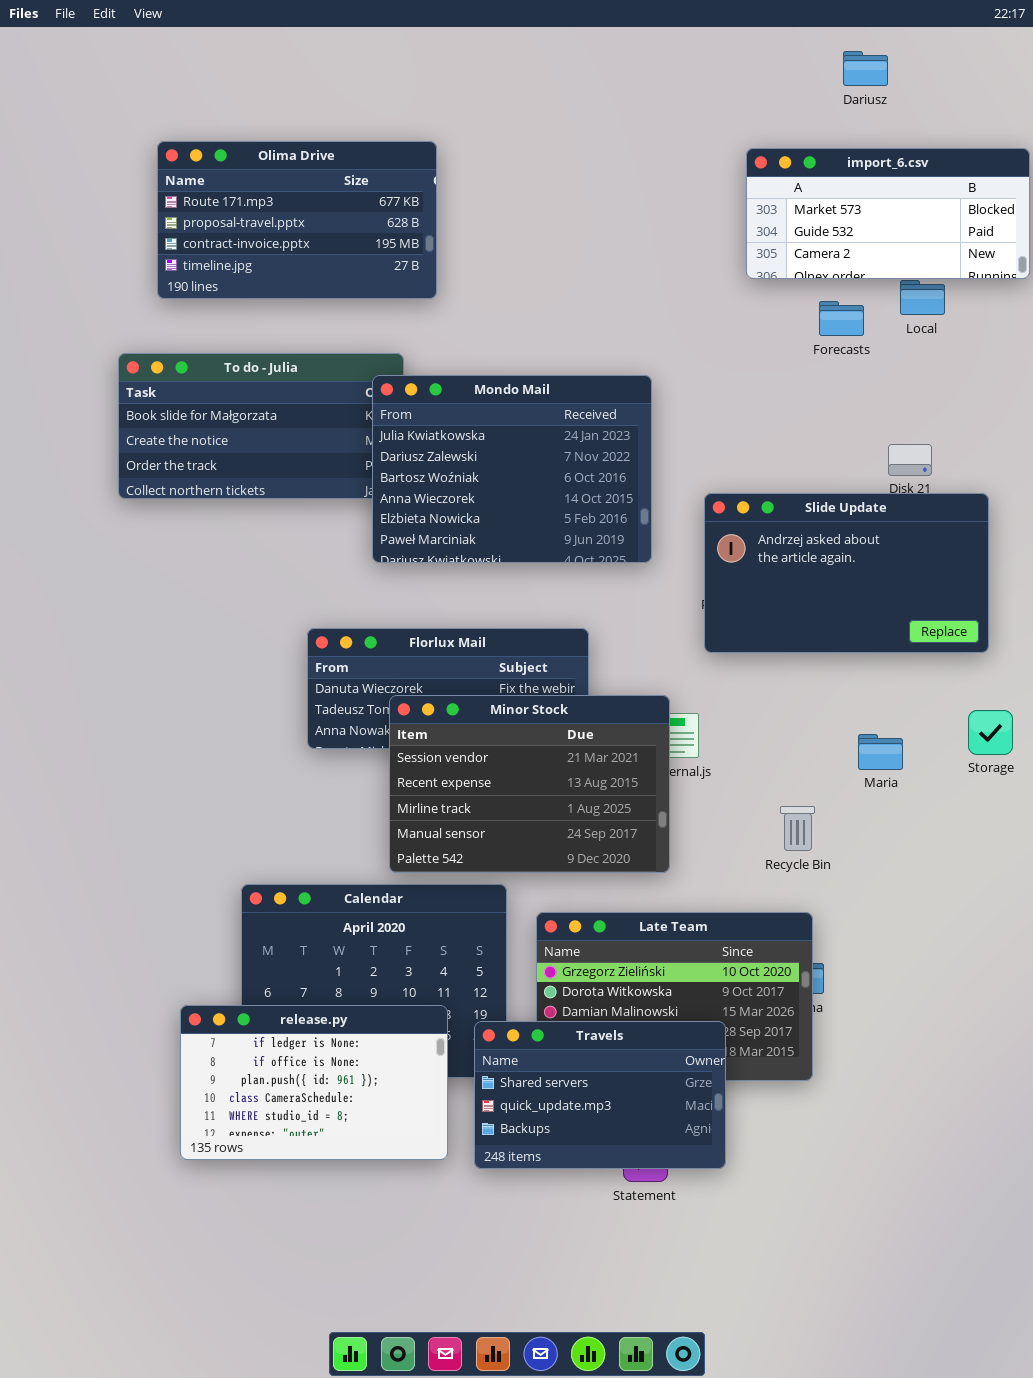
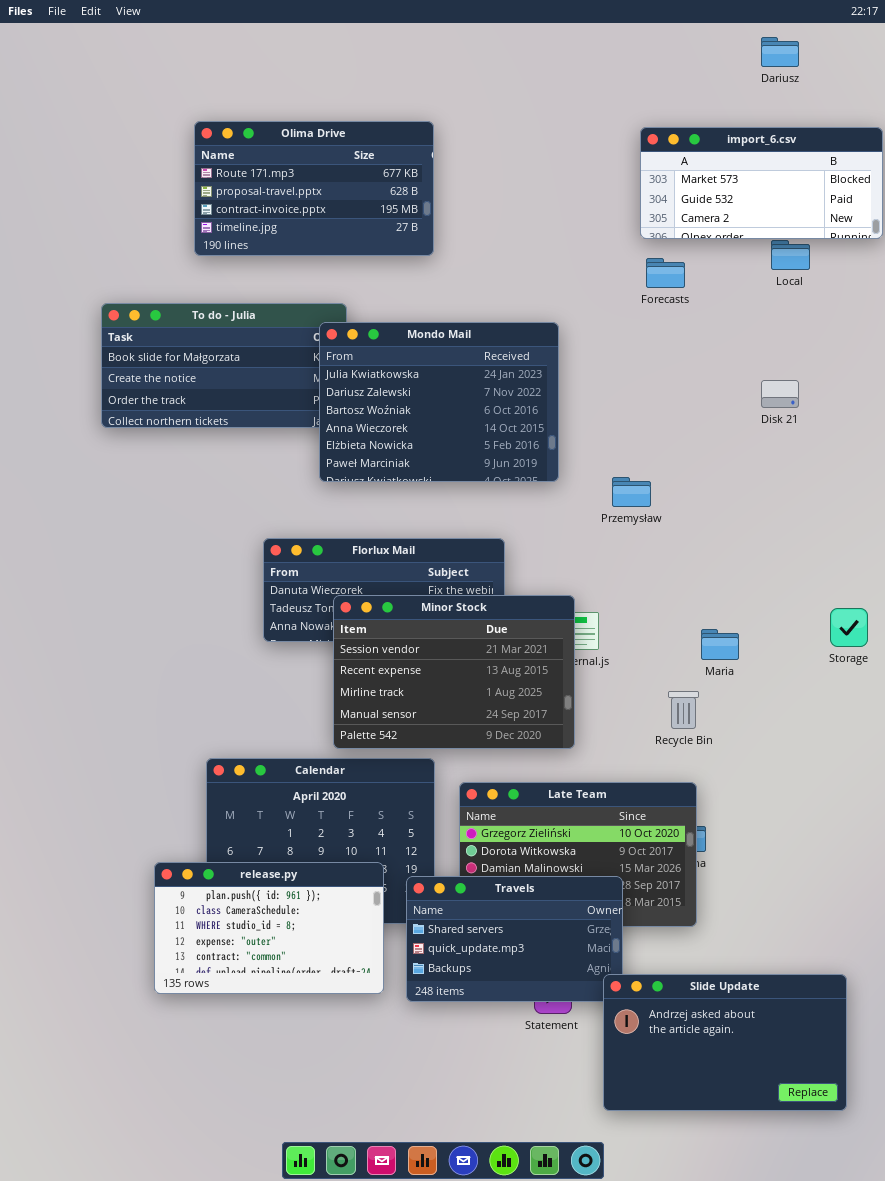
Dariusz: [843,51,888,86] -> [761,37,799,67], moved
Olima Drive: [157,141,437,299] -> [194,121,434,256], moved
Forecasts: [819,301,864,336] -> [646,258,685,288], moved
Slide Update: [704,493,989,653] -> [603,974,847,1111], moved
Maria: [858,734,903,770] -> [701,629,739,660], moved
release.py: [180,1005,448,1160] -> [154,862,384,994], scrolled down 2 rows

